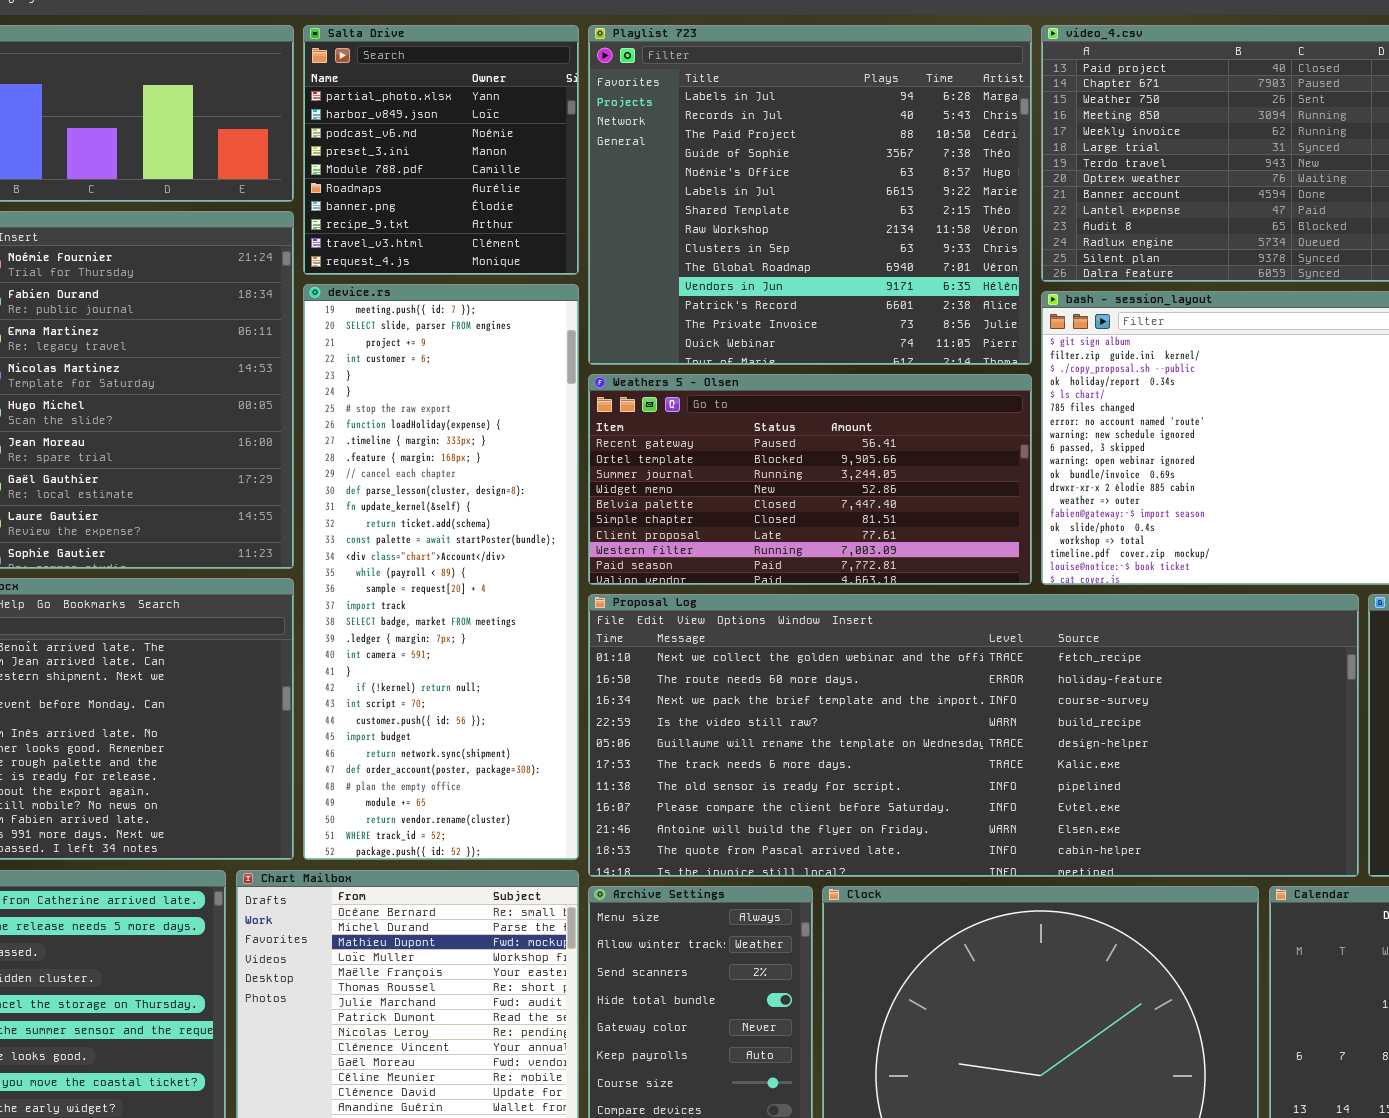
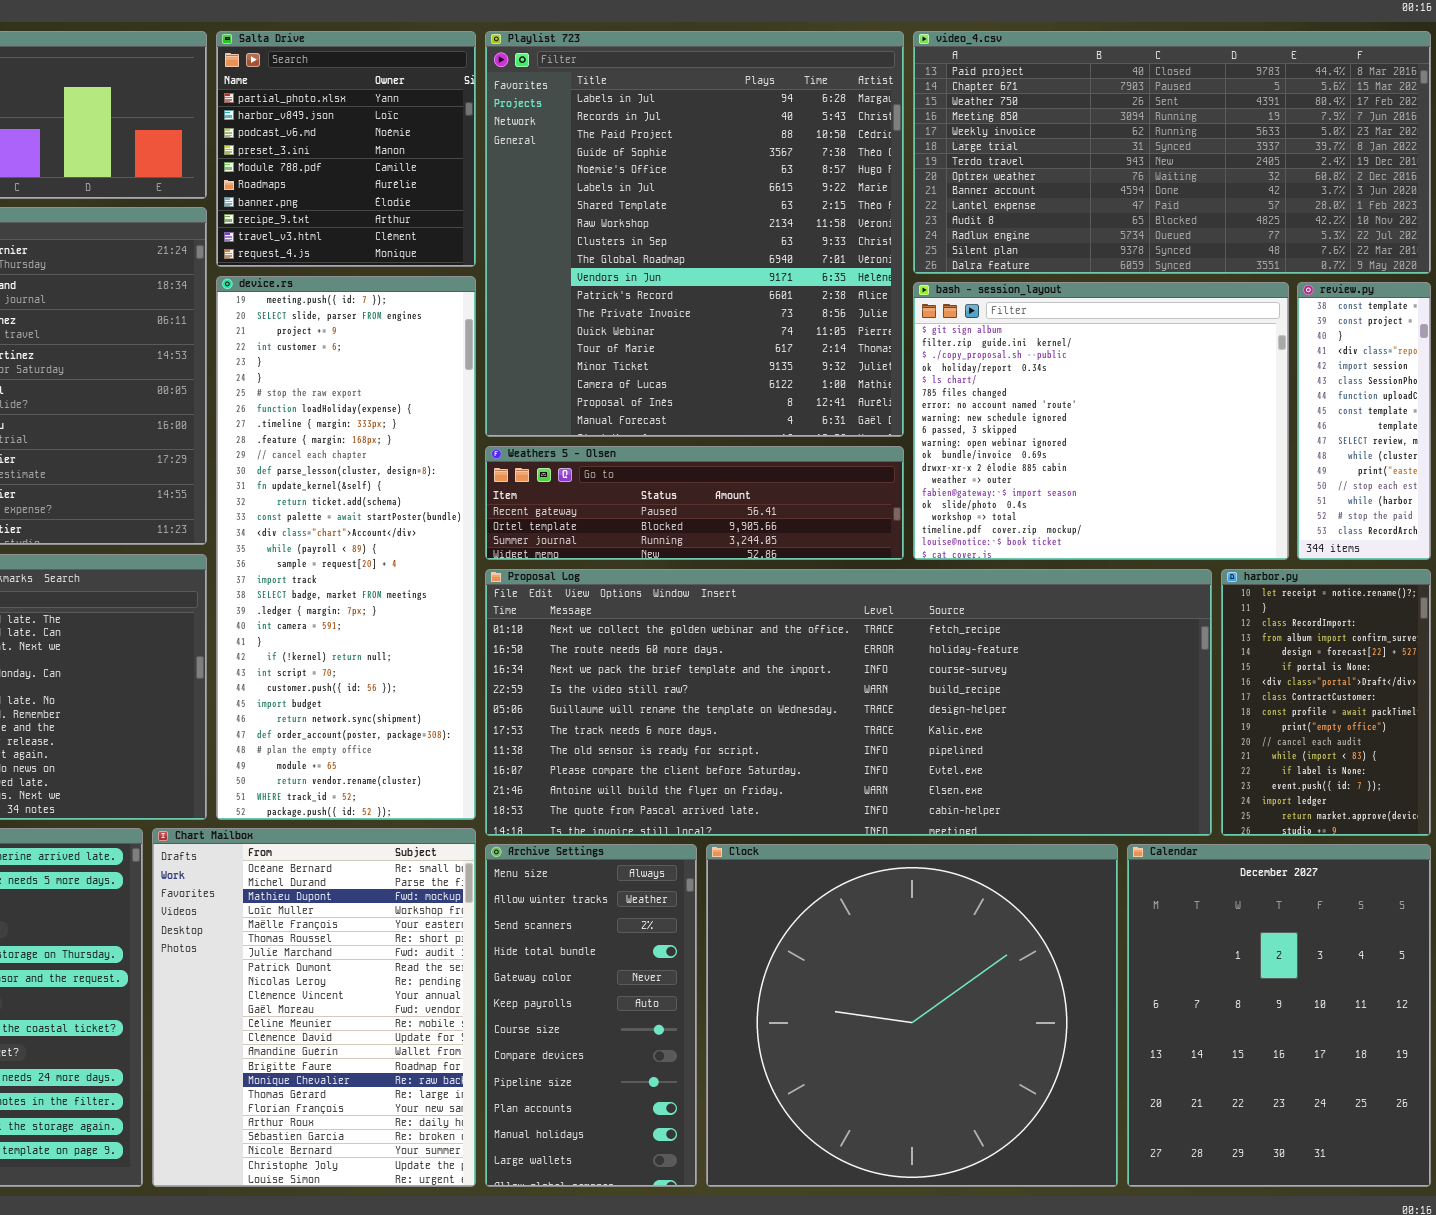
Playlist 723: [588,25,1032,365] -> [485,31,904,437], resized
Weathers 5 - Olsen: [588,374,1032,585] -> [485,446,904,560], resized

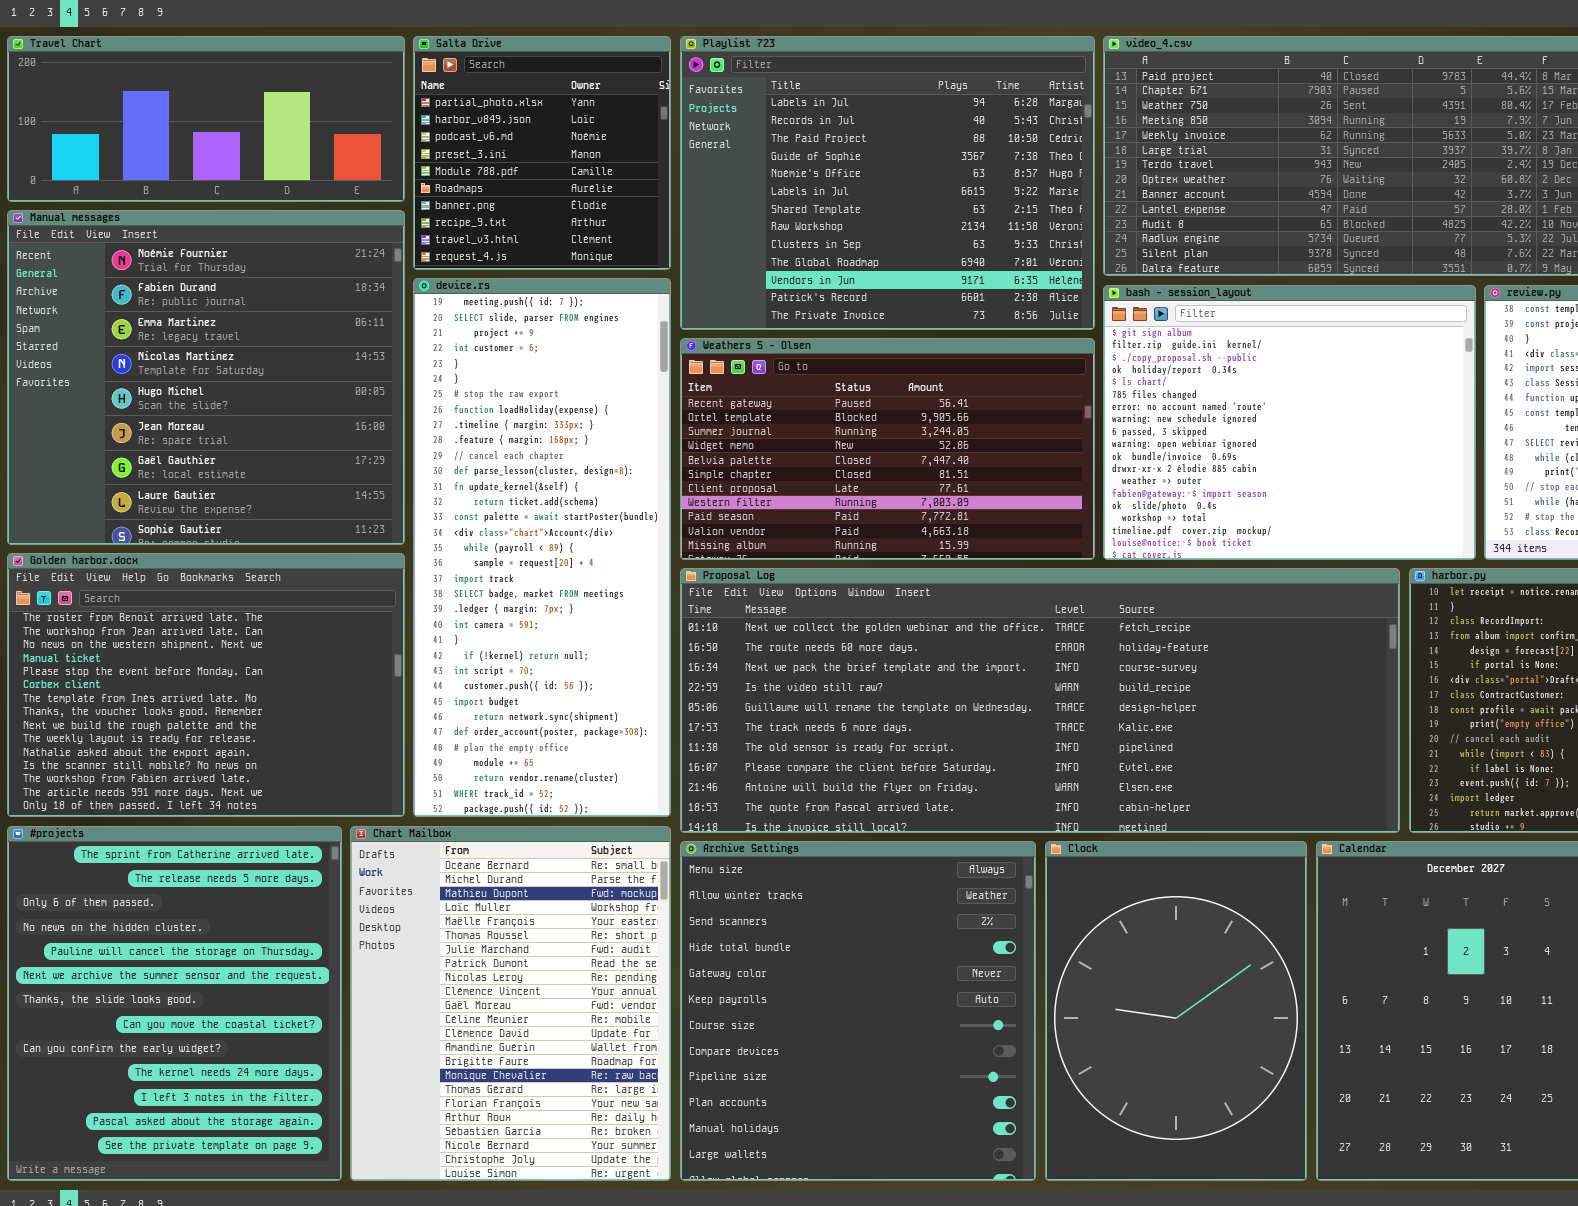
Playlist 723: [485,31,904,437] -> [680,36,1095,330], resized
Weathers 5 - Olsen: [485,446,904,560] -> [680,338,1095,560], resized
Archive Settings: [485,844,697,1187] -> [680,841,1036,1181], resized
Clock: [706,844,1118,1187] -> [1045,841,1307,1181], resized

